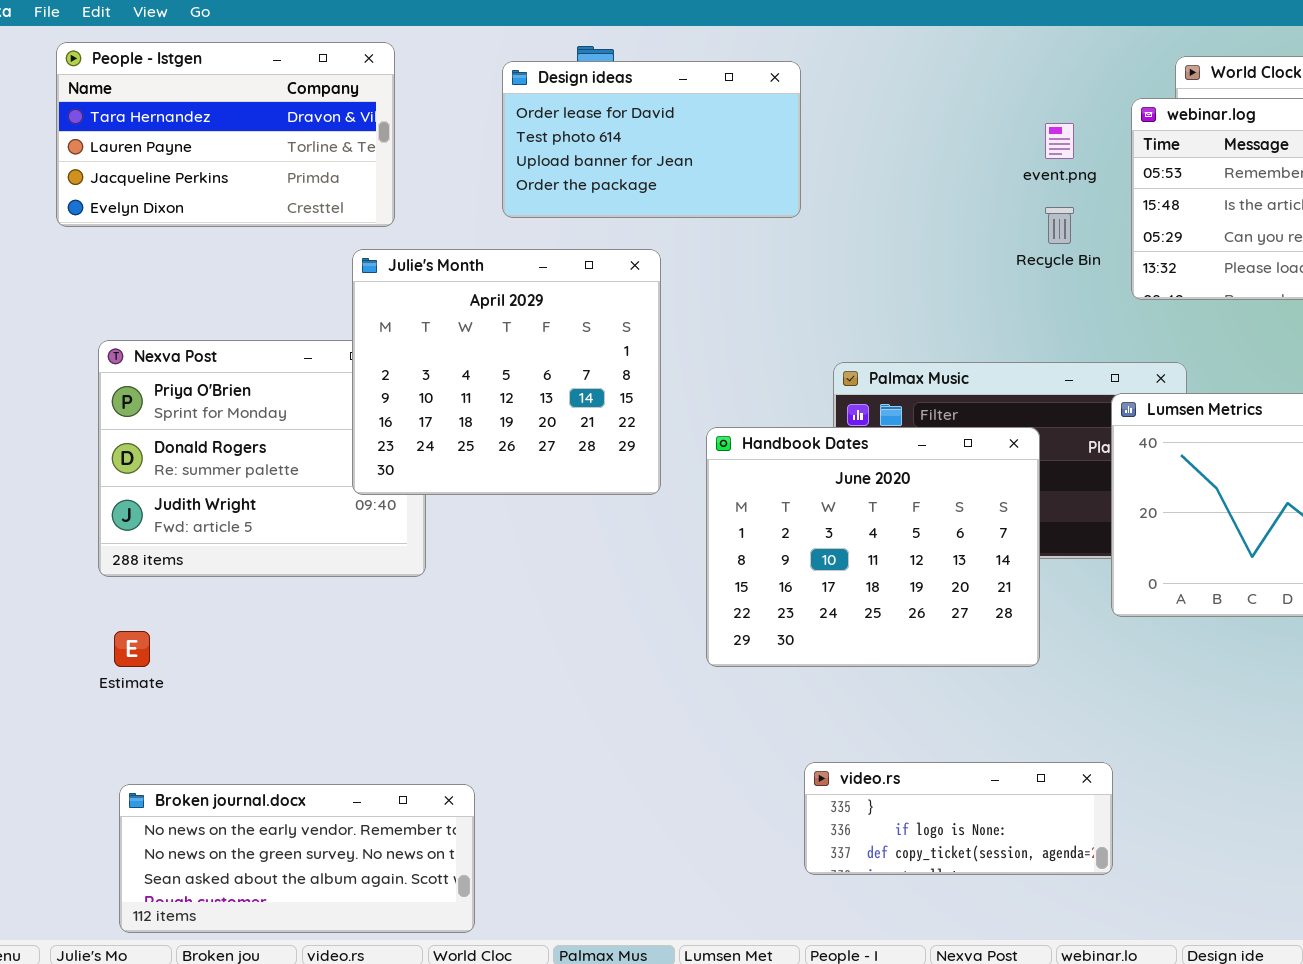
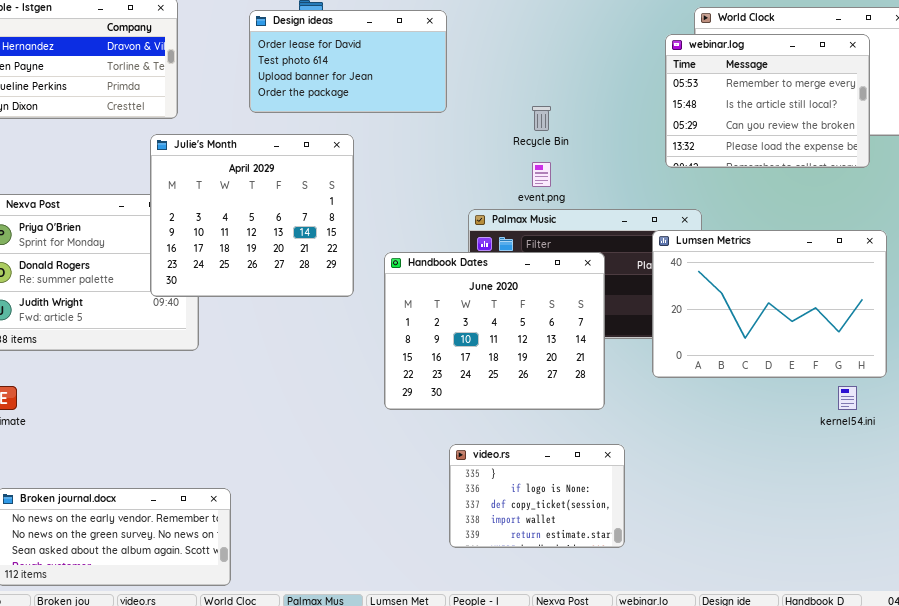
event.png: [1045,123,1074,159] -> [532,162,551,187], moved
Recycle Bin: [1045,207,1074,244] -> [532,106,551,131], moved
video.rs: [804,762,1113,875] -> [449,444,625,548], resized

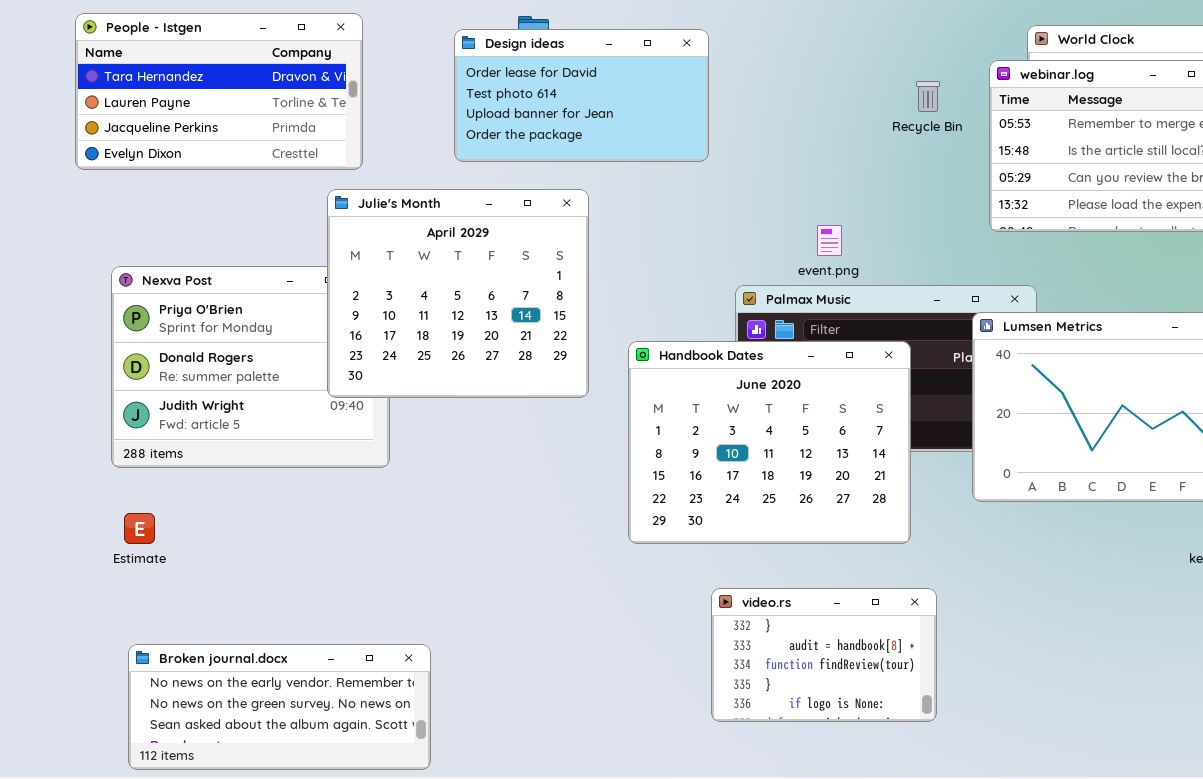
Recycle Bin: [532,106,551,131] -> [916,81,940,112], moved
video.rs: [449,444,625,548] -> [711,588,937,722], scrolled up 3 rows

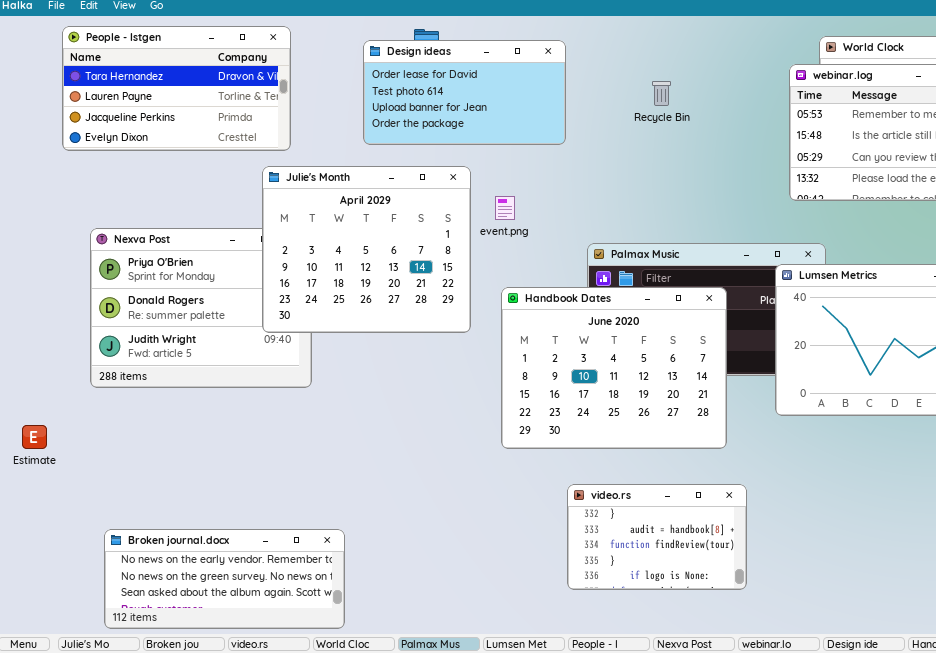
Recycle Bin: [916,81,940,112] -> [652,81,671,106], moved
event.png: [817,225,842,256] -> [495,196,515,220], moved
Estimate: [124,513,155,544] -> [22,425,47,449], moved

